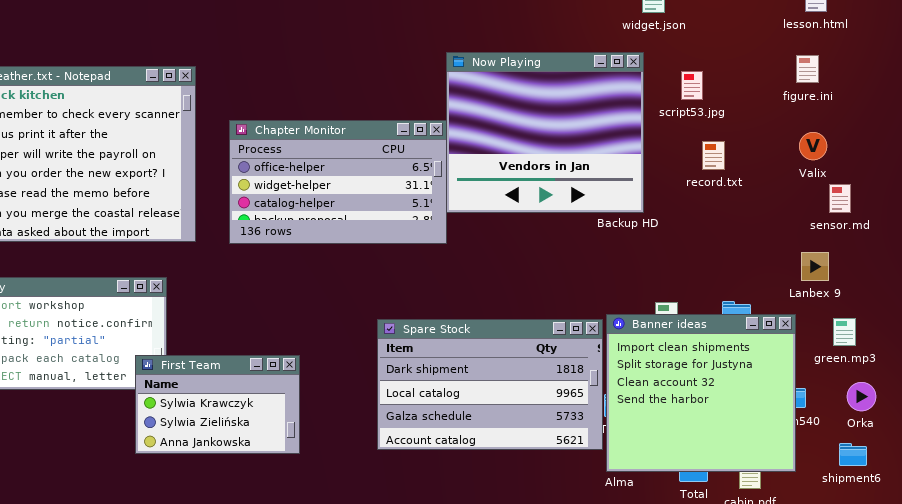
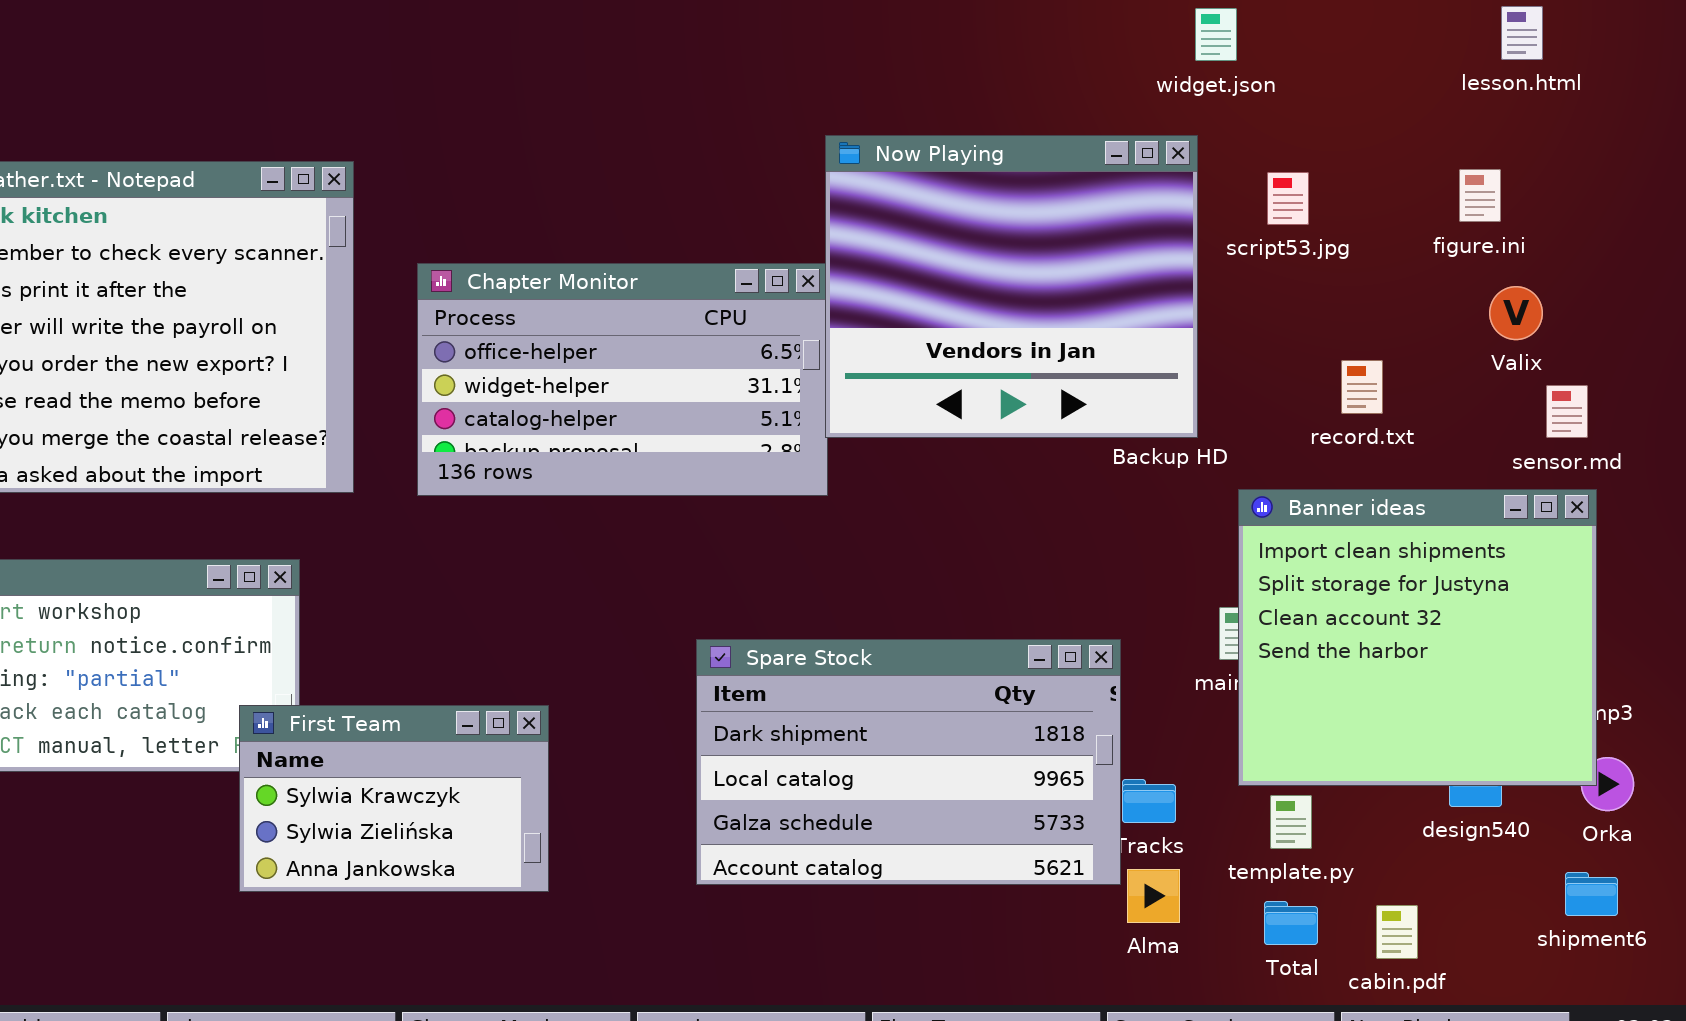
figure.ini: [796,55,819,83] -> [1459,169,1501,222], moved
record.txt: [702,141,725,170] -> [1341,360,1383,414], moved
Banner ideas: [606,314,796,472] -> [1238,489,1597,786], moved

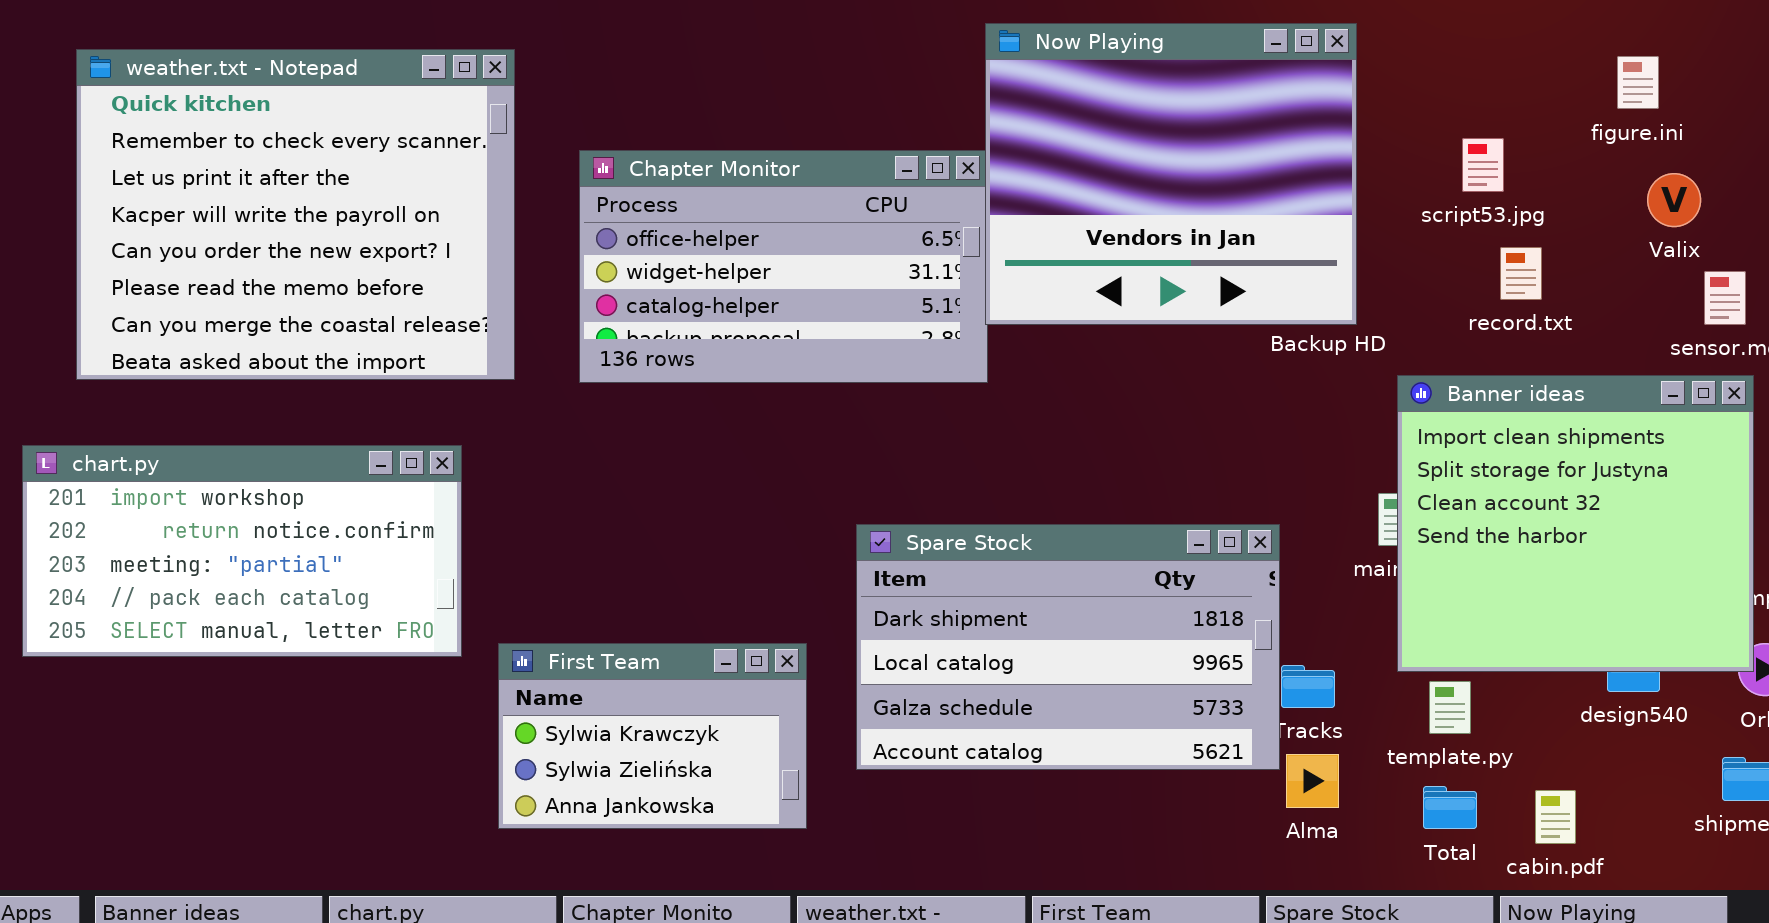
script53.jpg: [1267,172,1309,225] -> [1462,138,1504,192], moved
First Team: [239,705,549,892] -> [498,643,807,829], moved

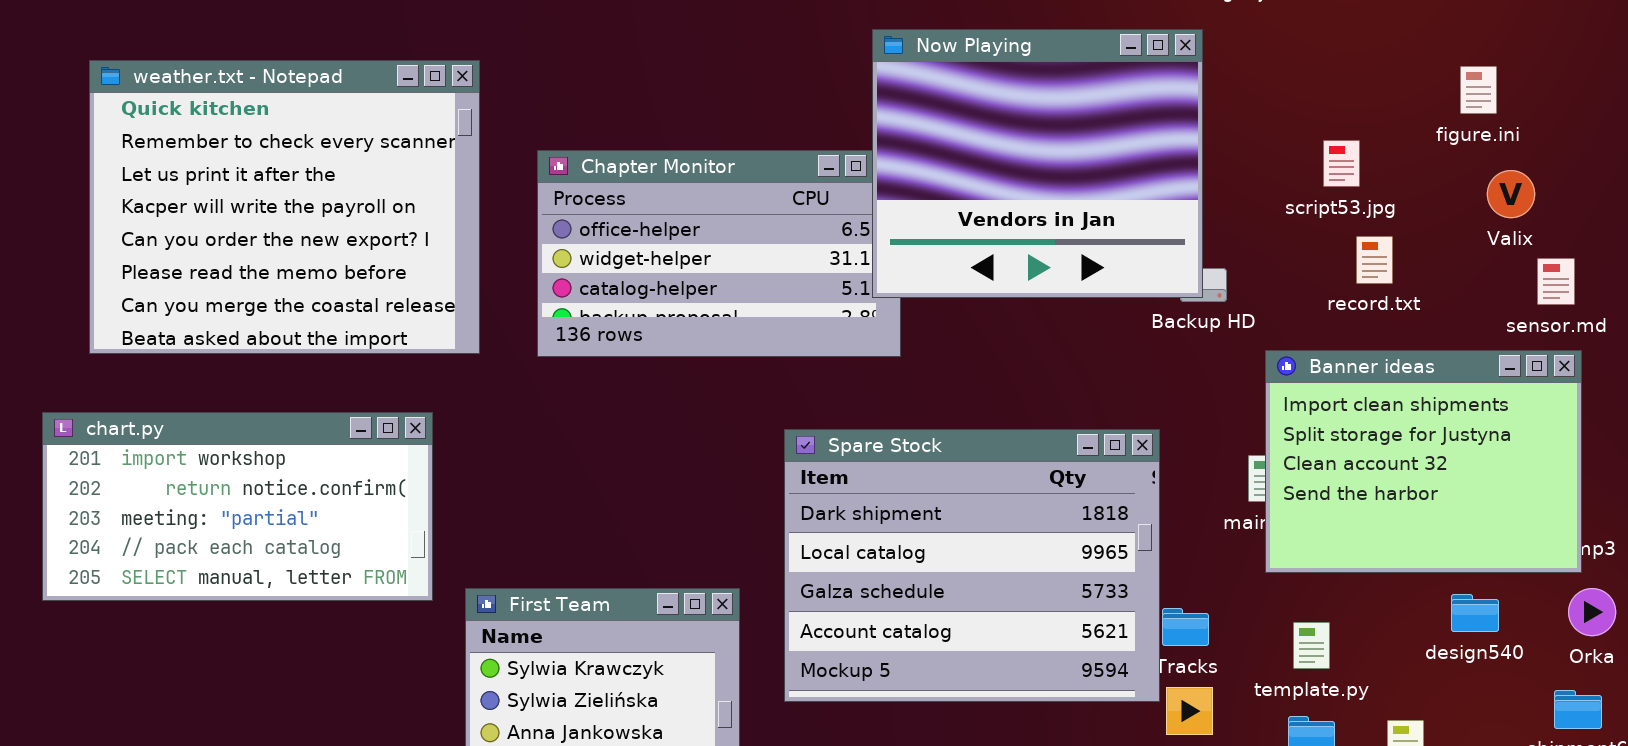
Now Playing: [985,23,1357,325] -> [872,29,1203,298], moved
Banner ideas: [1397,375,1754,672] -> [1265,350,1582,573], resized
Spare Stock: [856,524,1280,770] -> [784,429,1160,702], resized

